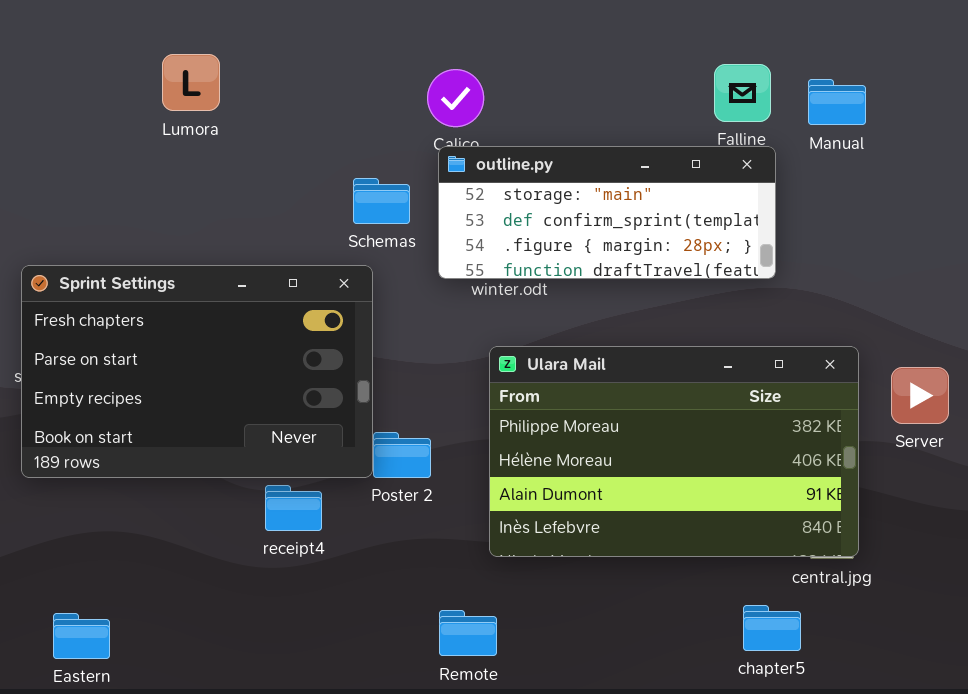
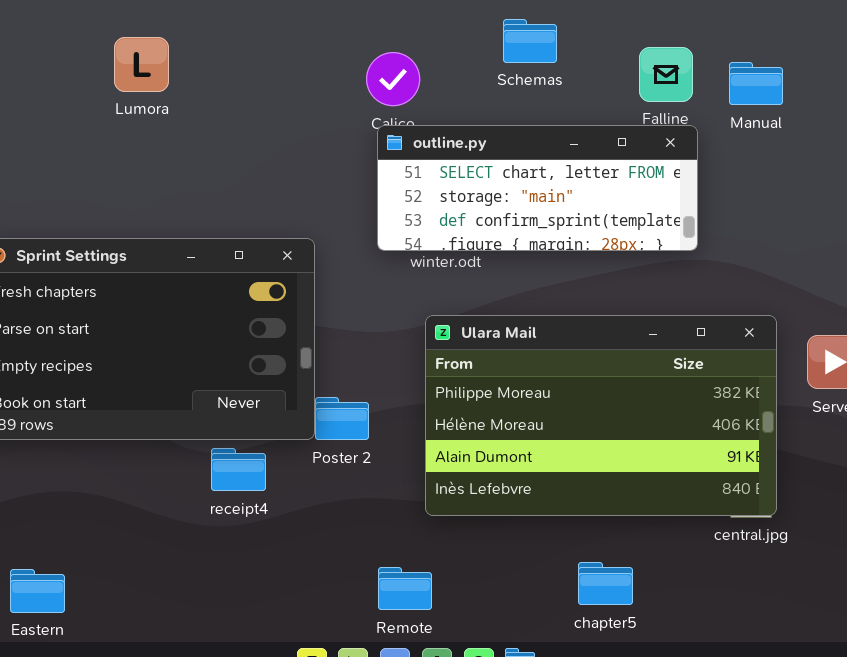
outline.py: [438,146,776,279] -> [377,125,698,251], scrolled up 1 row
Schemas: [353,178,410,224] -> [503,19,557,63], moved
chapter5: [743,605,801,651] -> [578,562,633,605], moved

